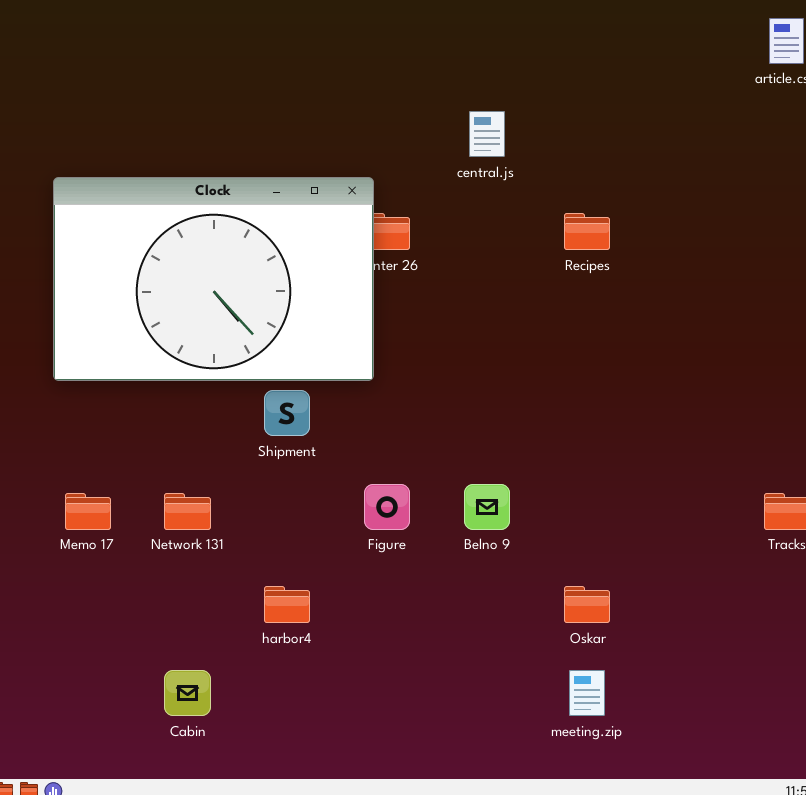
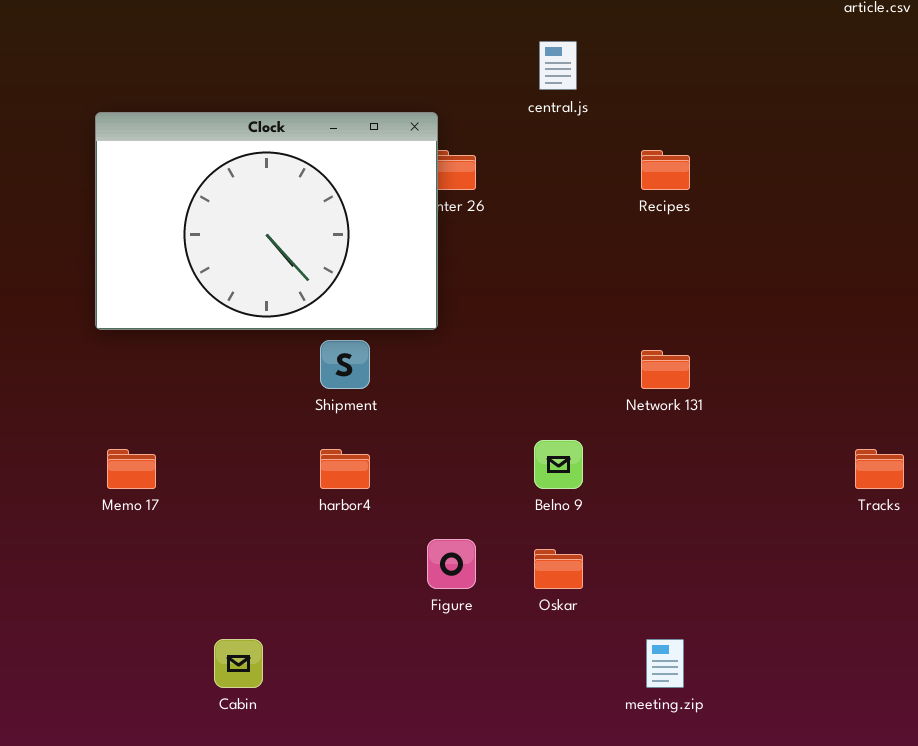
Figure: [364,484,410,530] -> [427,539,476,589], moved
Network 131: [164,493,211,530] -> [641,350,690,389], moved
harbor4: [264,586,310,623] -> [320,449,370,489], moved
Oskar: [564,586,610,623] -> [534,549,583,589], moved

